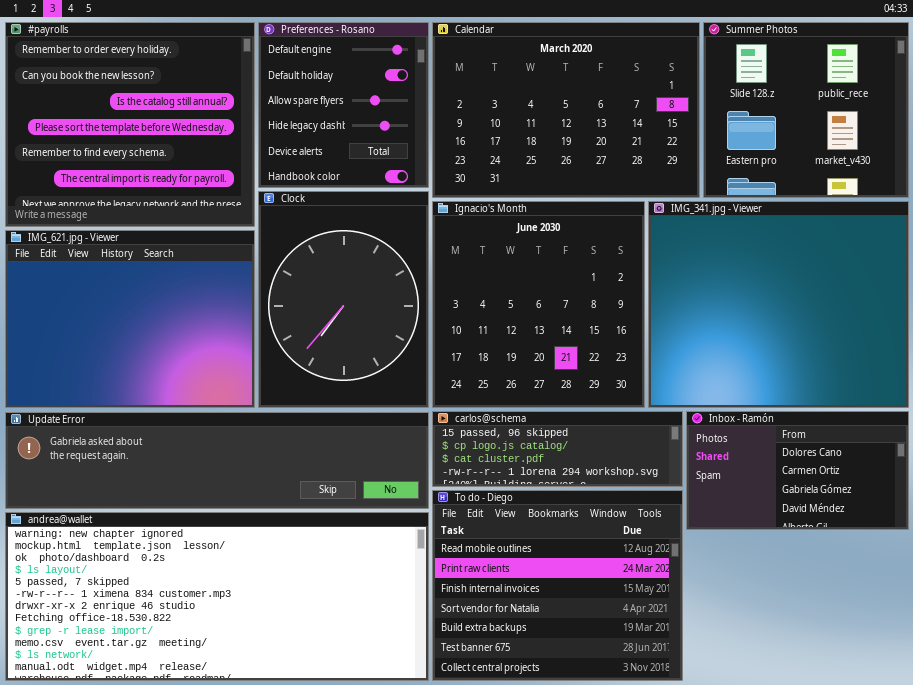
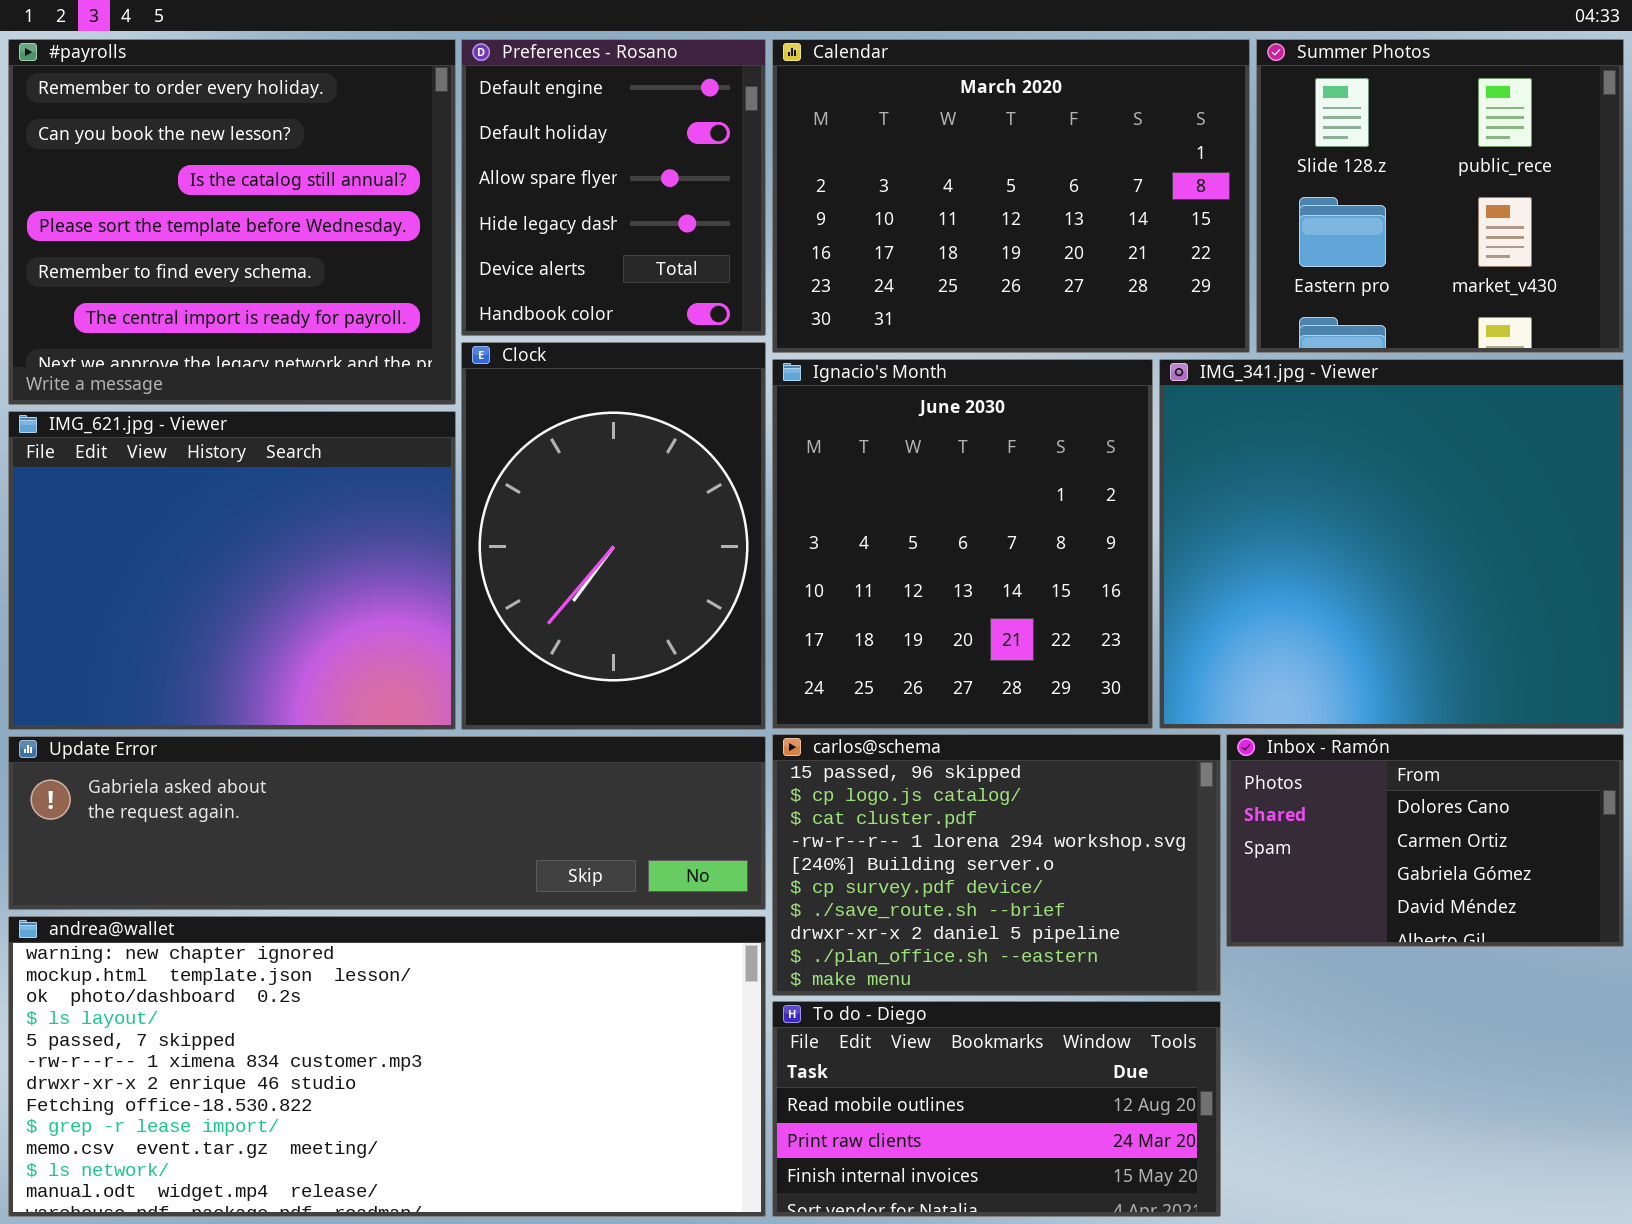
carlos@schema: [432,411,683,487] -> [772,734,1221,996], resized
To do - Diego: [432,490,683,681] -> [772,1001,1221,1217], resized

